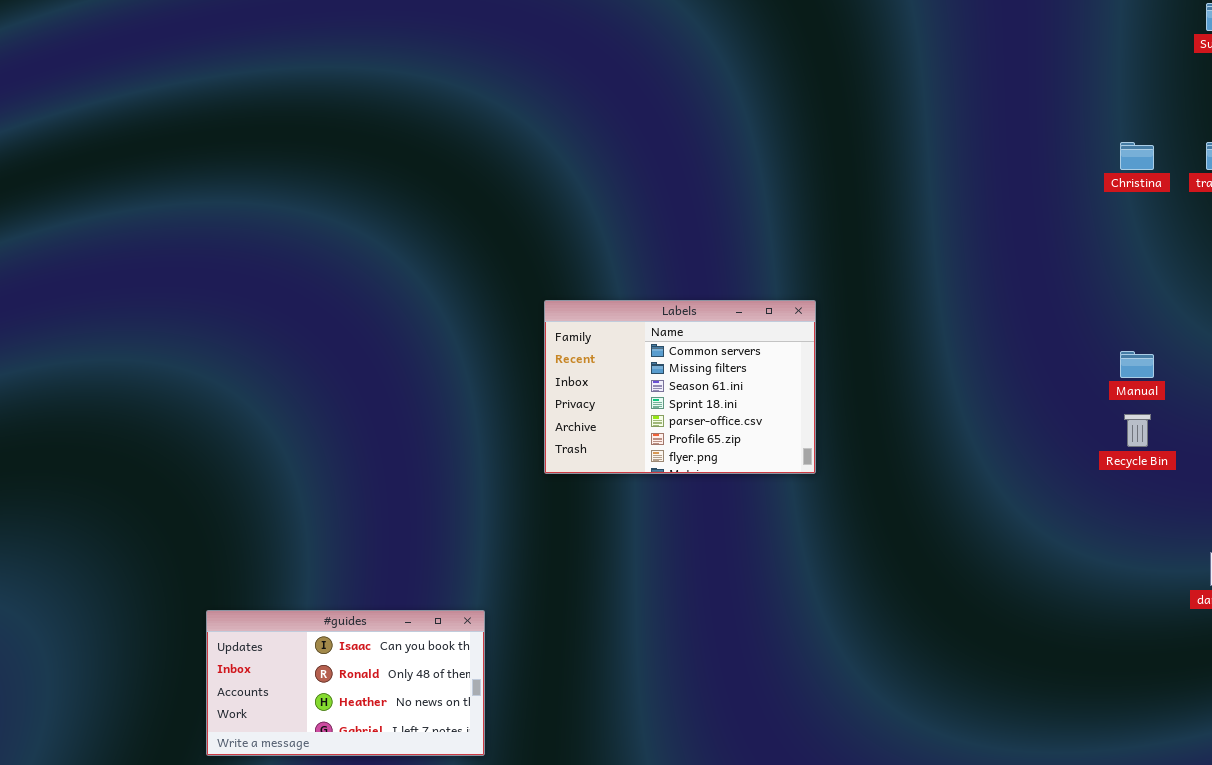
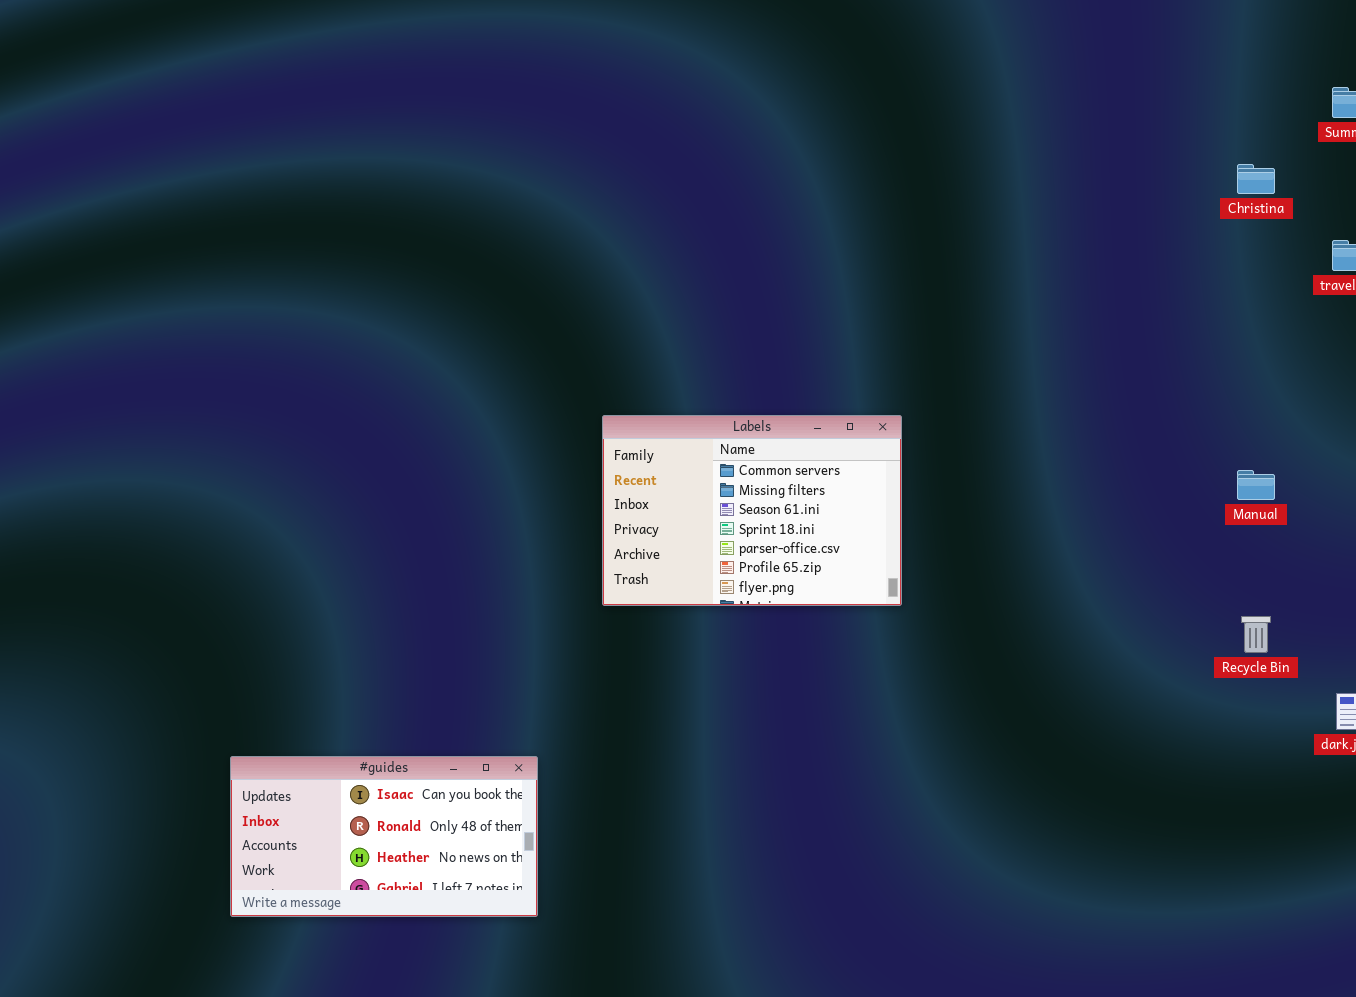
Christina: [1120,142,1154,170] -> [1237,164,1275,194], moved
Recycle Bin: [1124,414,1151,447] -> [1241,616,1271,653], moved

